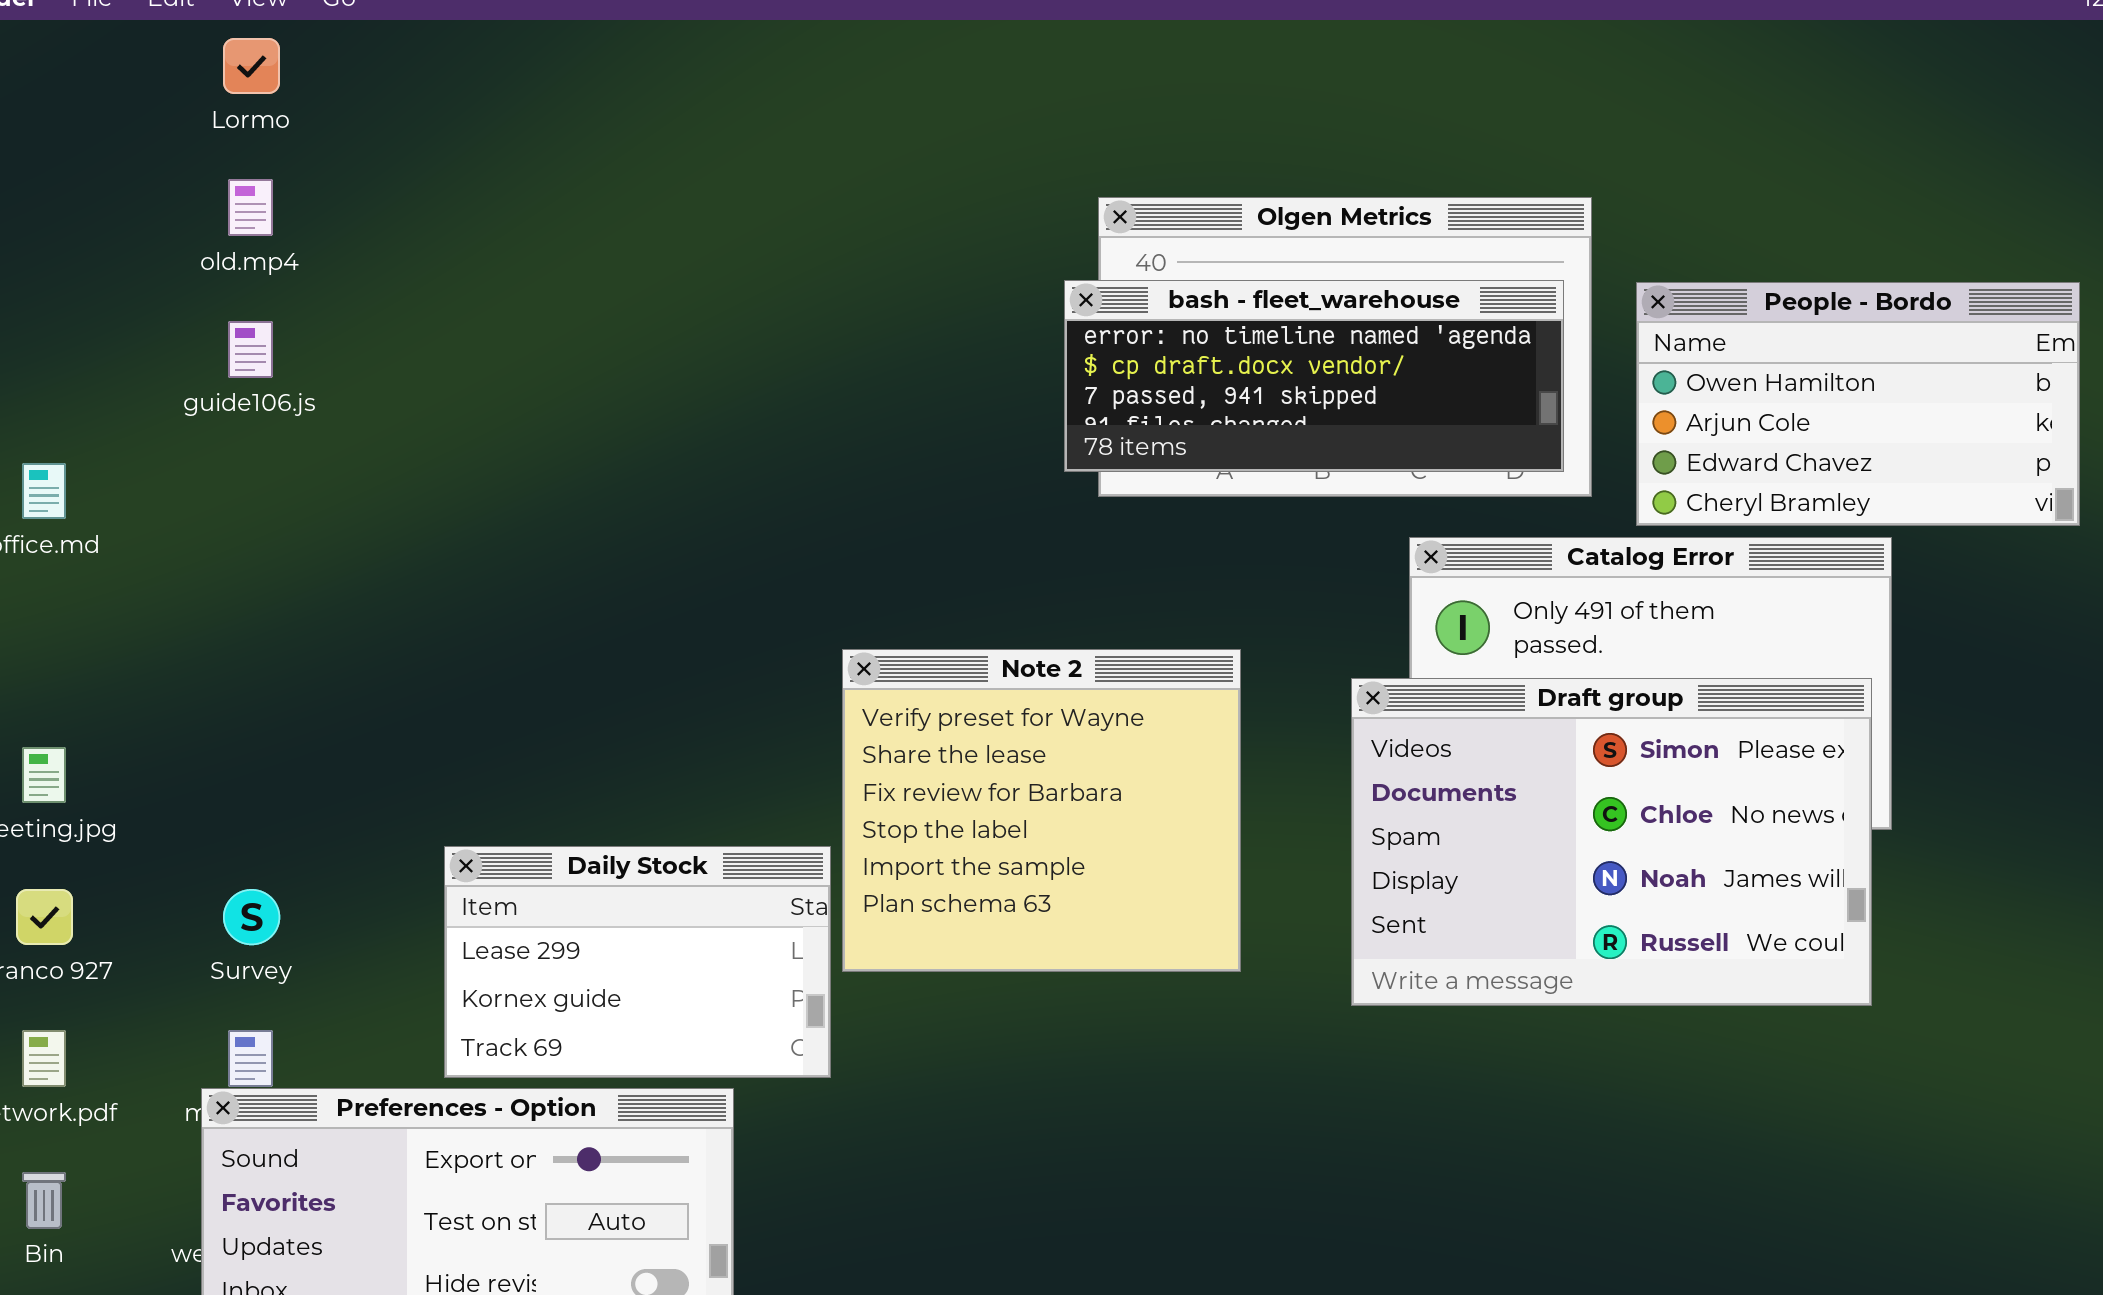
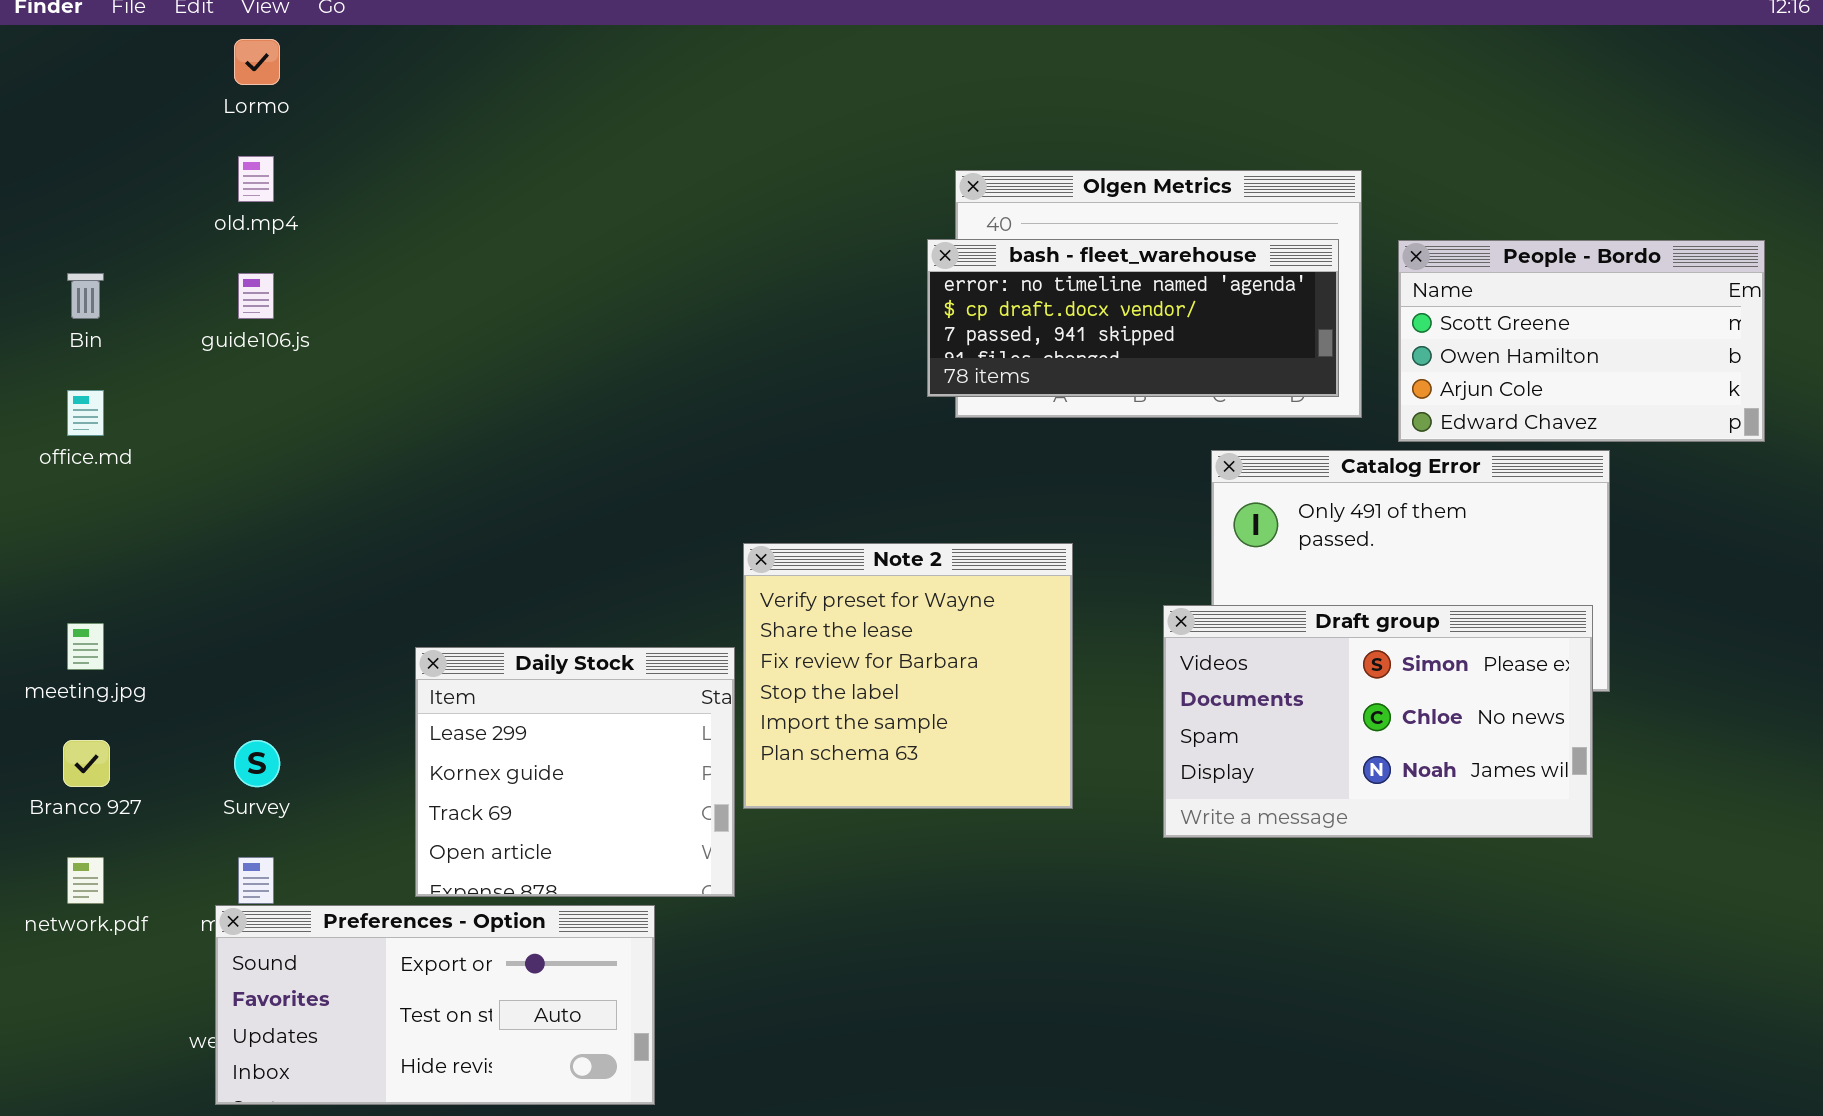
People - Bordo: [1636,282,2080,526] -> [1398,240,1765,442], scrolled up 1 row
Draft group: [1351,678,1872,1006] -> [1163,605,1593,838], resized
Daily Stock: [444,846,831,1078] -> [415,647,735,897], resized
Bin: [22,1172,66,1229] -> [67,273,104,319], moved

